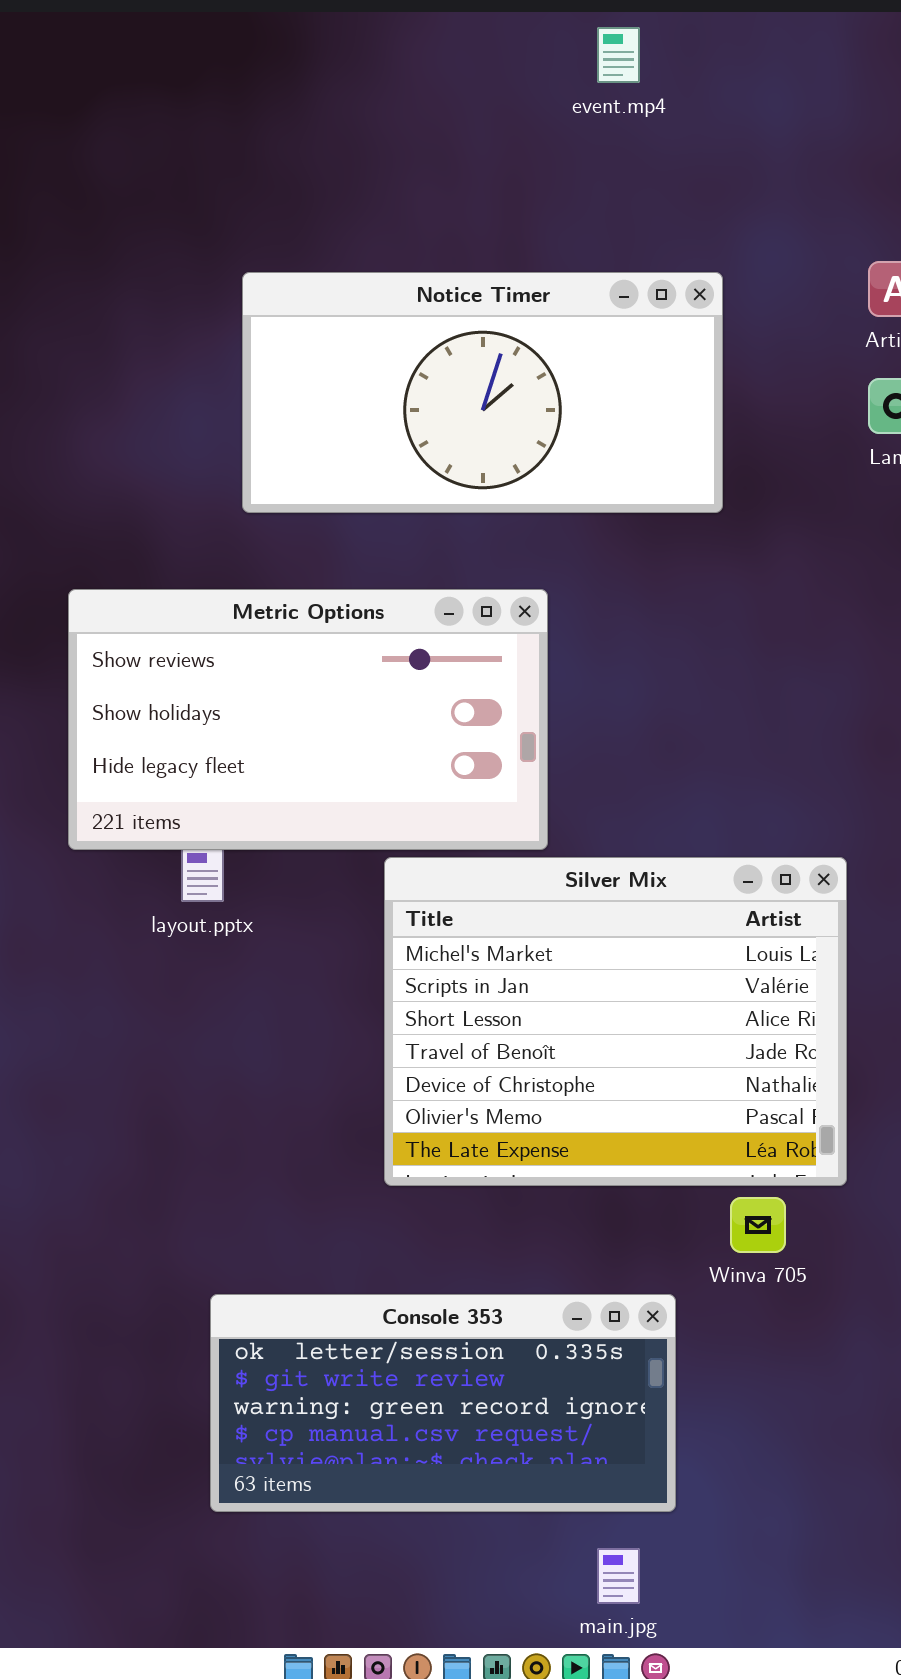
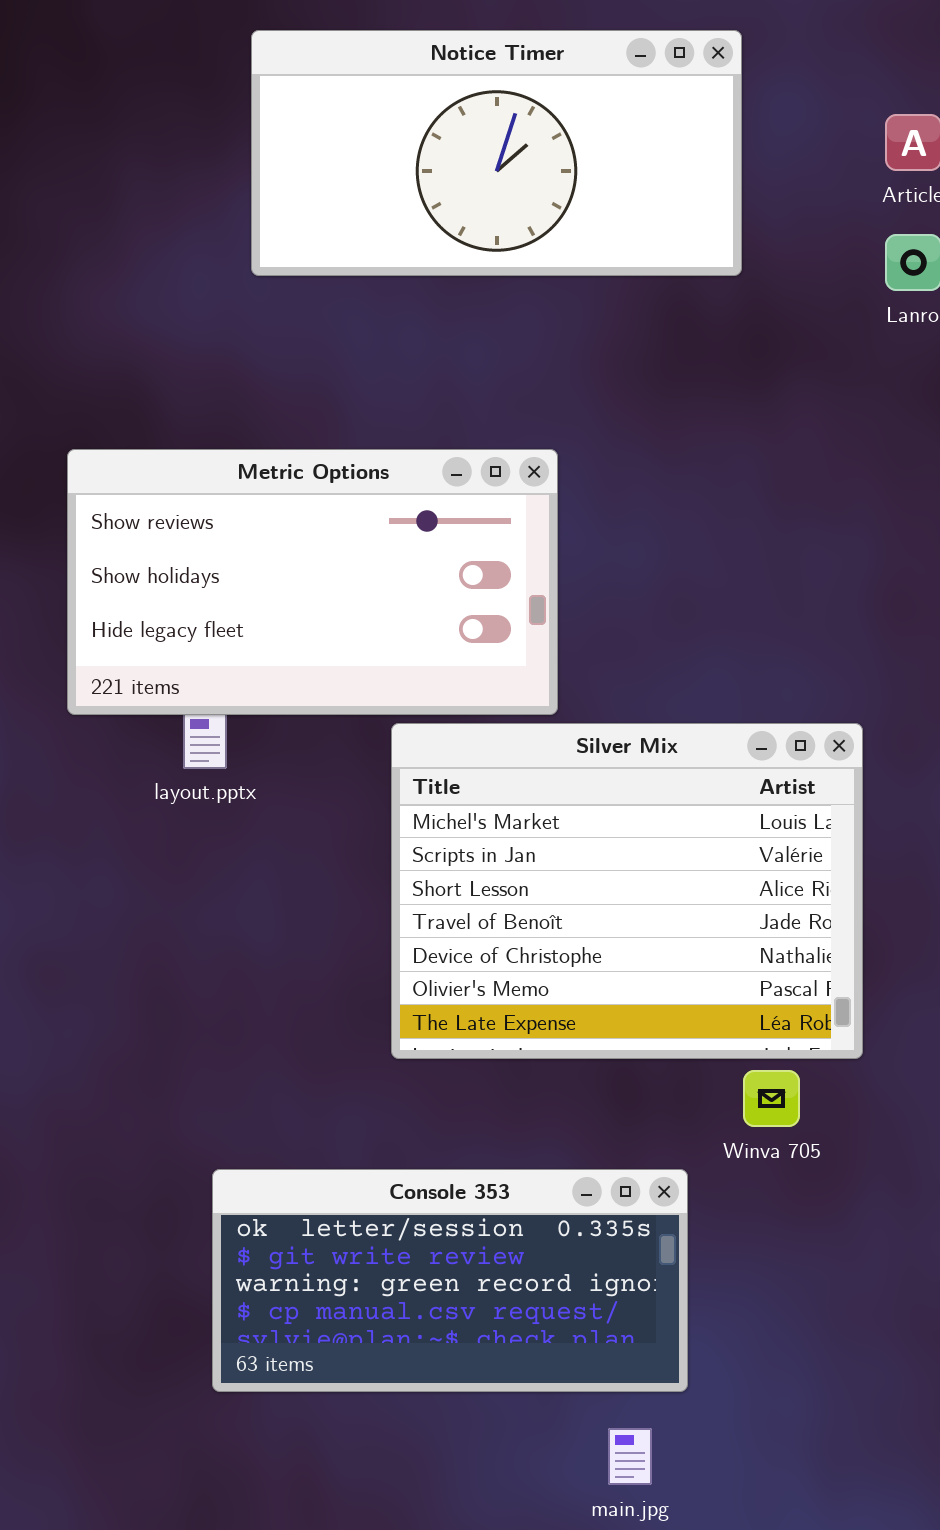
Notice Timer: [242,272,723,513] -> [251,30,742,276], moved

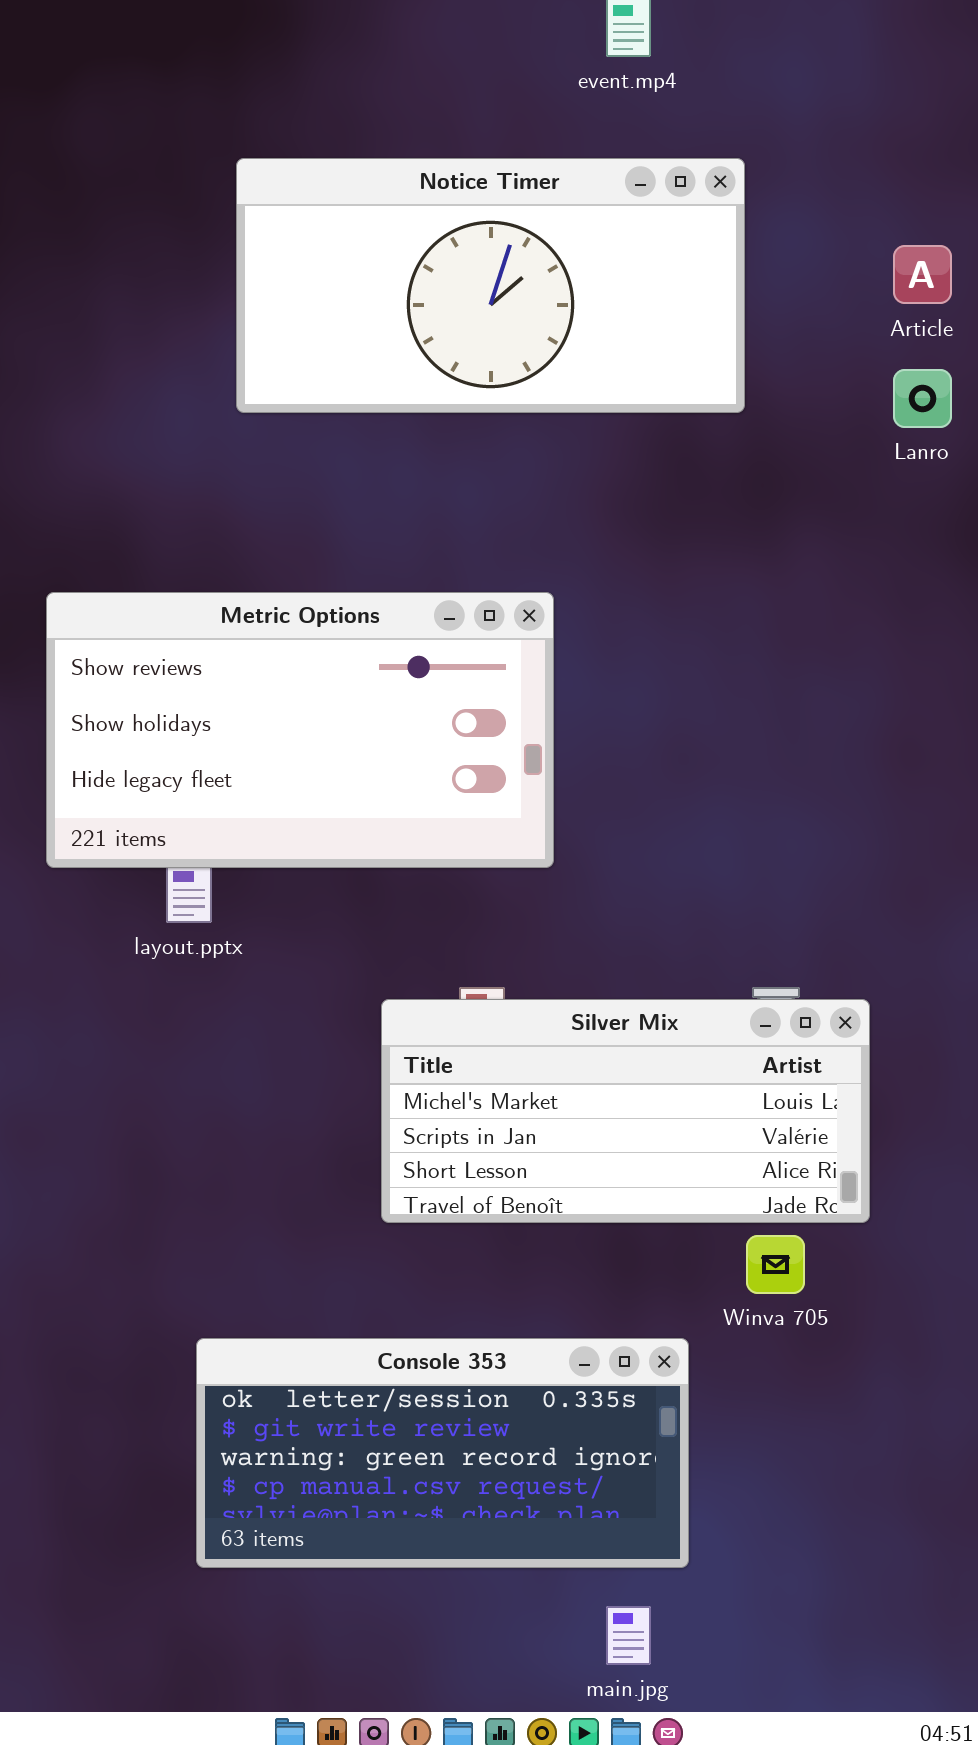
Silver Mix: [391,723,863,1059] -> [381,999,870,1223], resized

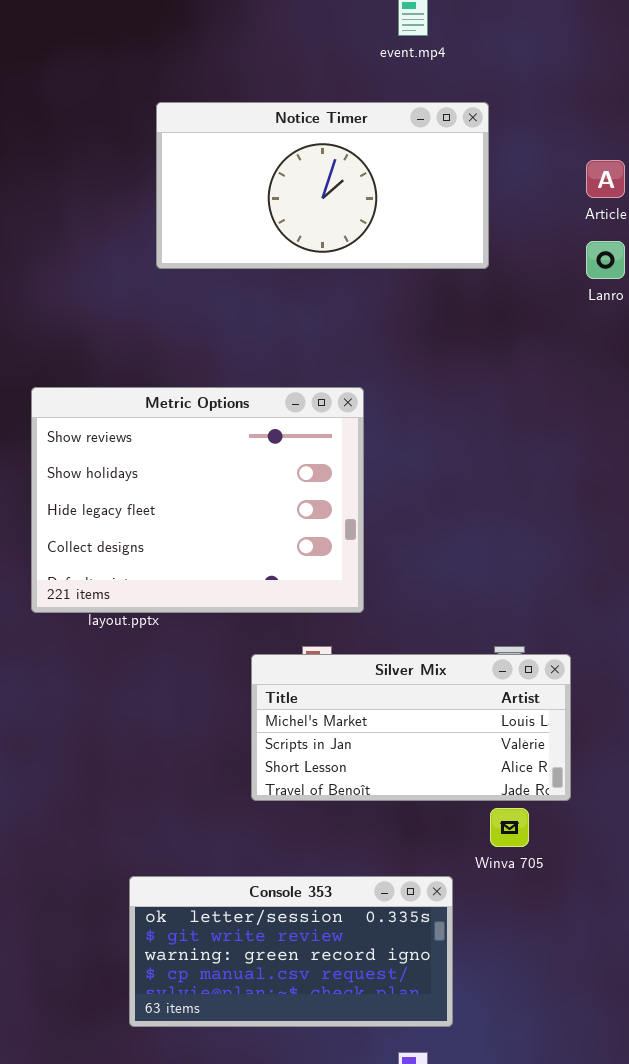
Metric Options: [46,592,554,868] -> [31,387,364,613], resized

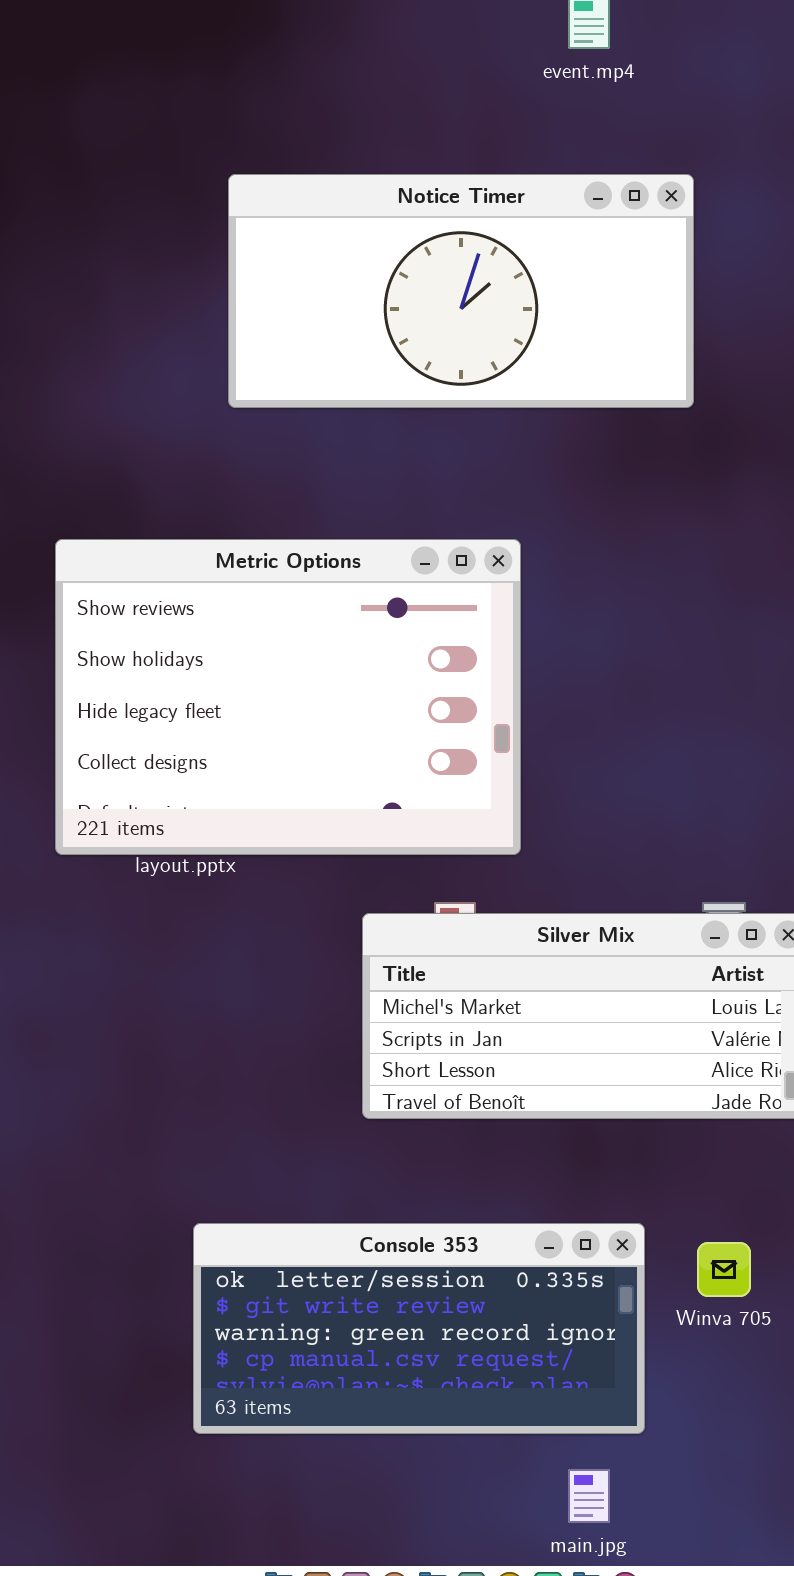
Notice Timer: [156,102,489,269] -> [228,174,694,408], moved
Winva 705: [490,808,529,847] -> [697,1242,751,1297], moved

